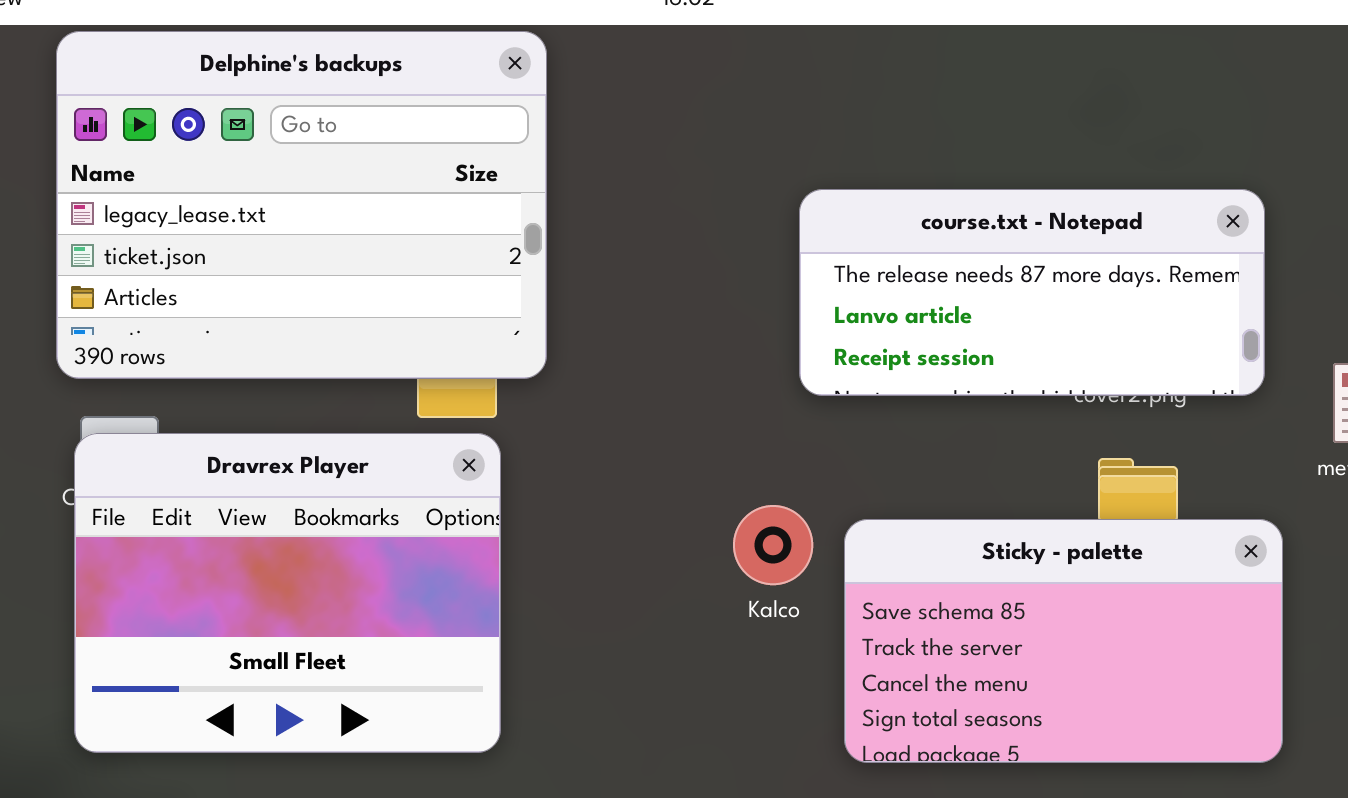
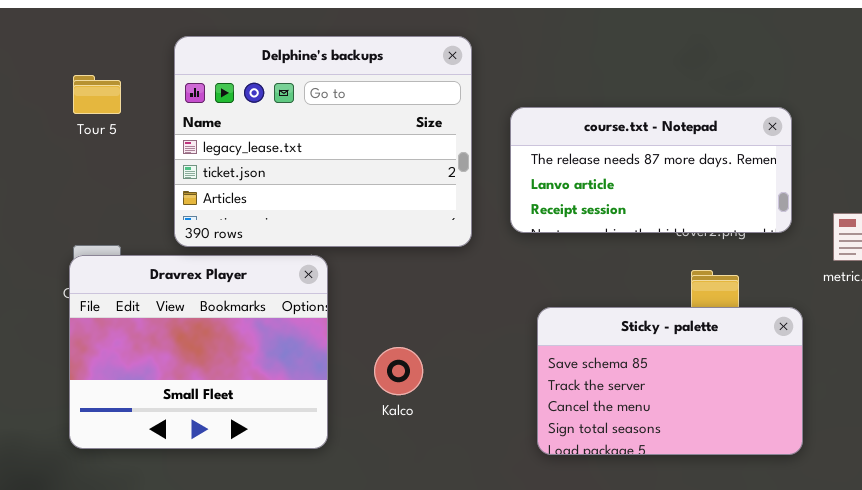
Delphine's backups: [56,31,547,379] -> [174,36,472,247], moved
Kalco: [733,505,813,585] -> [374,347,423,395], moved

